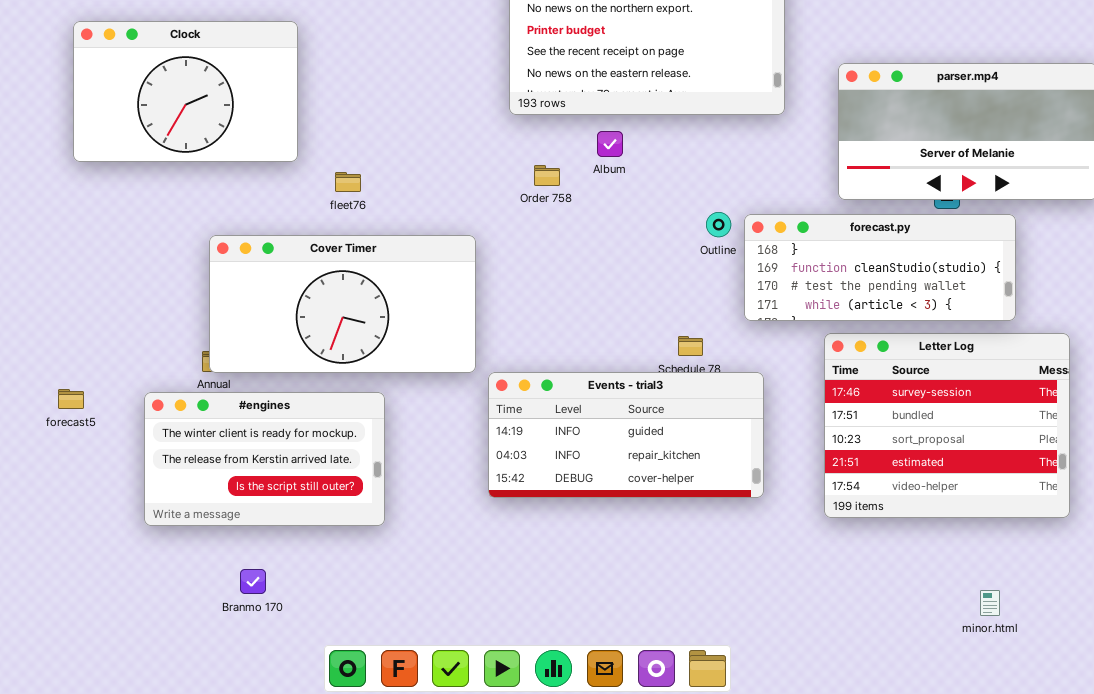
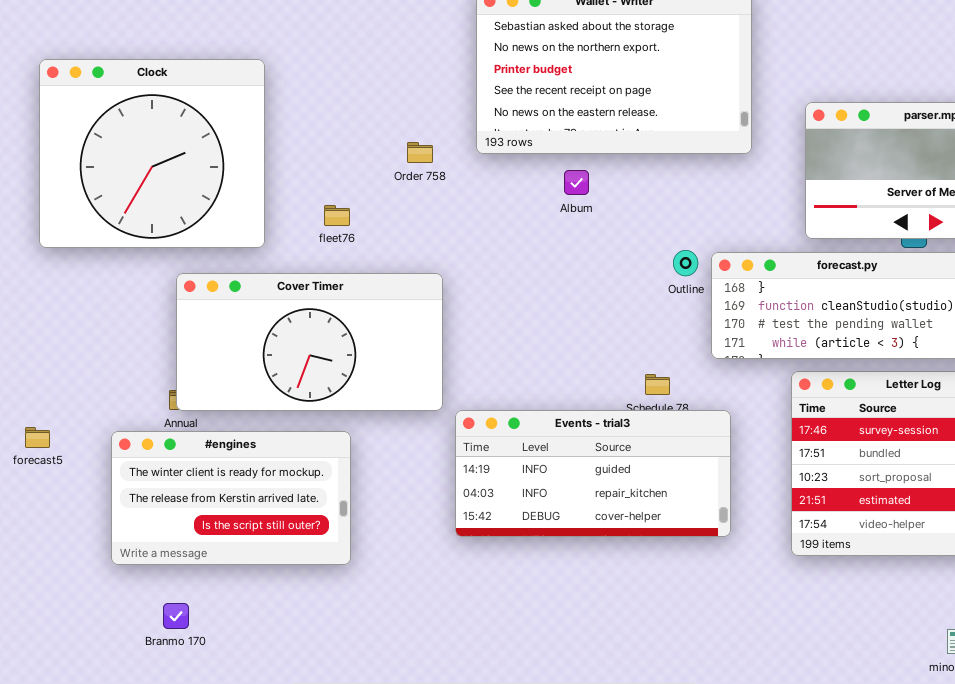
Clock: [73,21,298,162] -> [39,59,265,248], resized
Order 758: [534,165,560,186] -> [407,142,433,163], moved
fleet76: [335,172,361,192] -> [324,205,350,226], moved
Branmo 170: [240,569,266,594] -> [163,603,189,629], moved

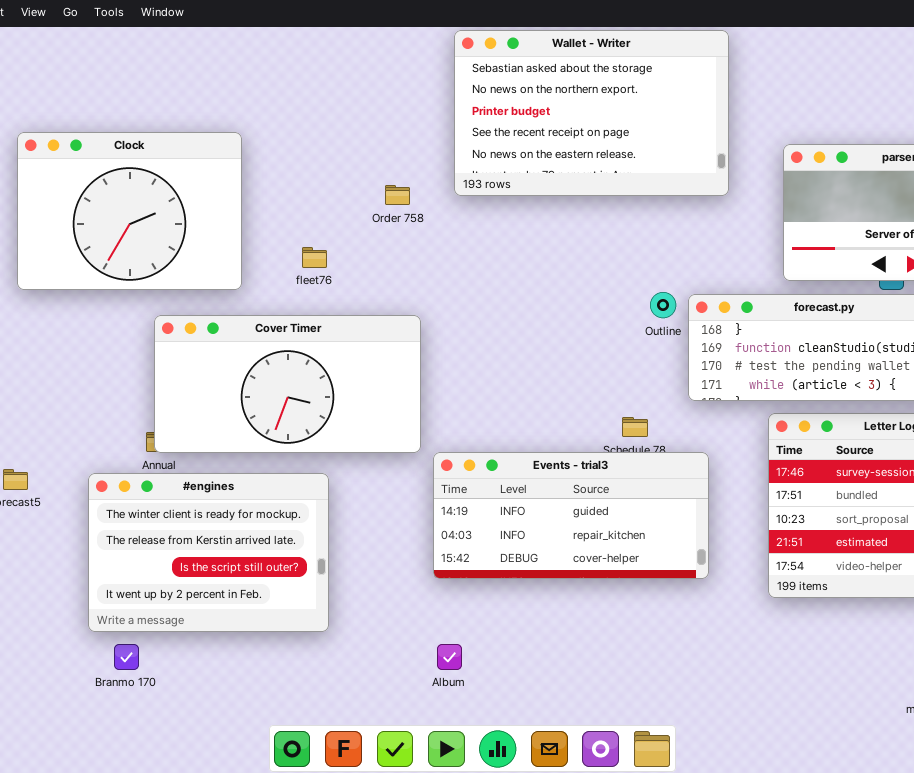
Clock: [39,59,265,248] -> [17,132,242,290], resized
Album: [564,170,589,195] -> [437,644,462,670], moved
#engines: [111,431,351,565] -> [88,473,329,632], resized
Branmo 170: [163,603,189,629] -> [114,644,139,670], moved

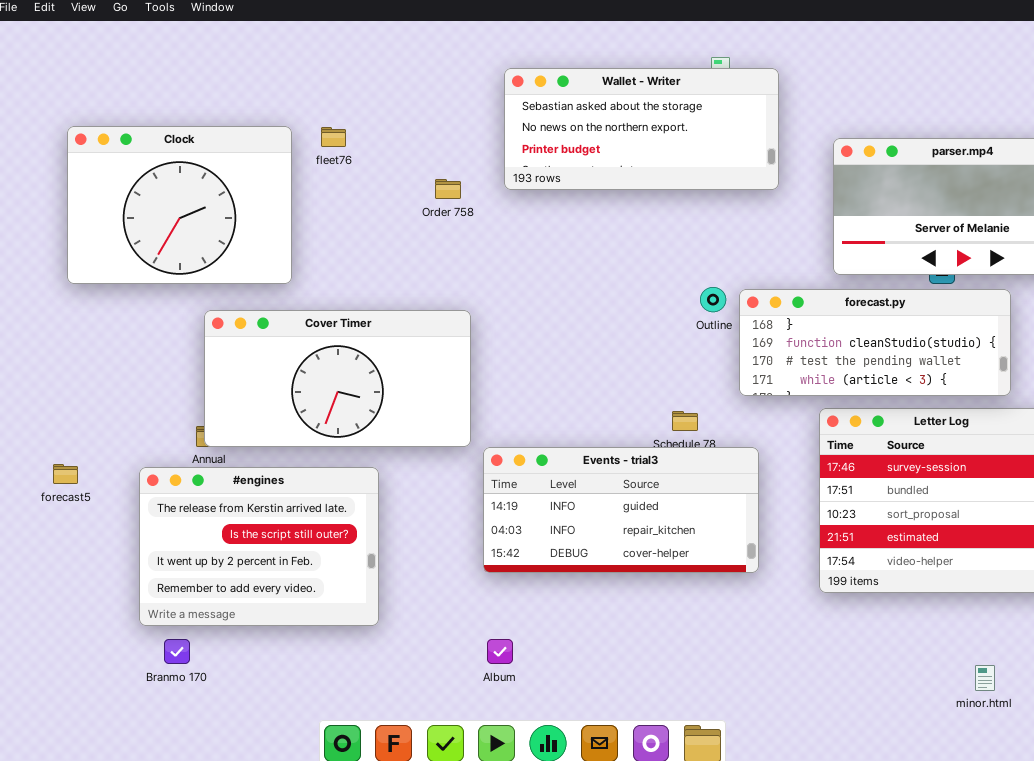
Wallet - Writer: [454,30,729,196] -> [504,68,779,190], resized
fleet76: [302,247,327,268] -> [321,127,346,147], moved
#engines: [88,473,329,632] -> [139,467,379,626], scrolled down 1 row

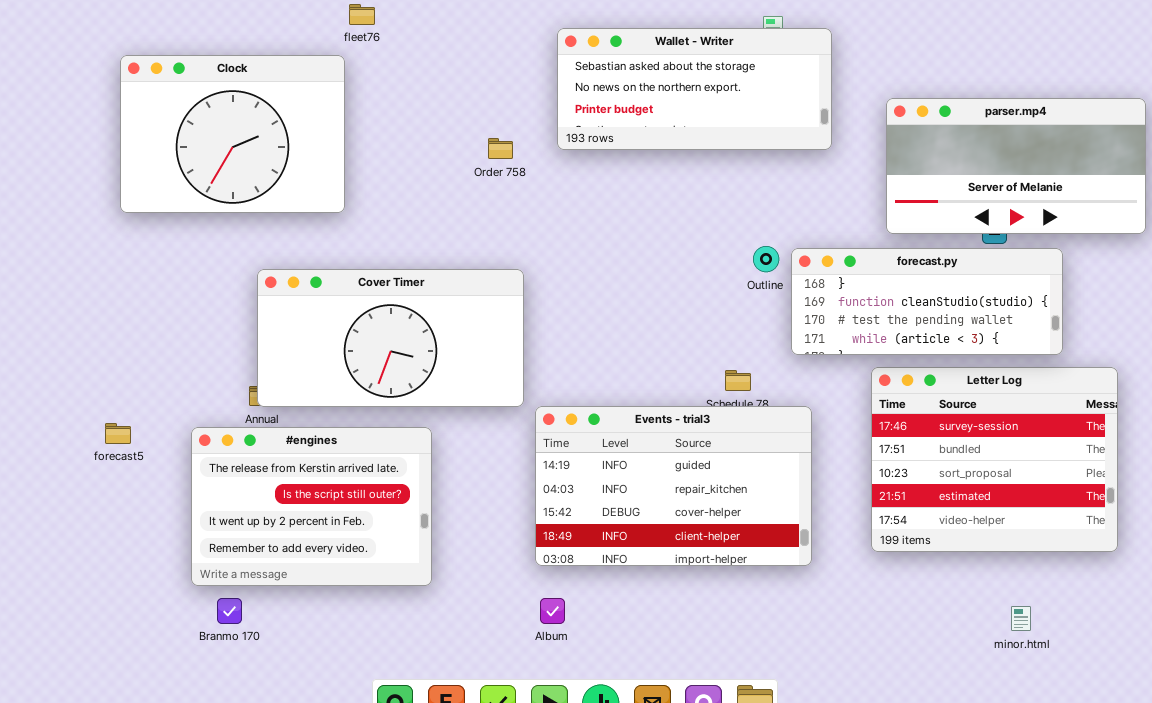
Clock: [67,126,292,284] -> [120,55,345,213], moved
fleet76: [321,127,346,147] -> [349,4,375,25], moved
Events - trial3: [483,447,759,573] -> [535,406,812,566], resized
minor.html: [975,665,995,691] -> [1011,606,1031,631], moved

